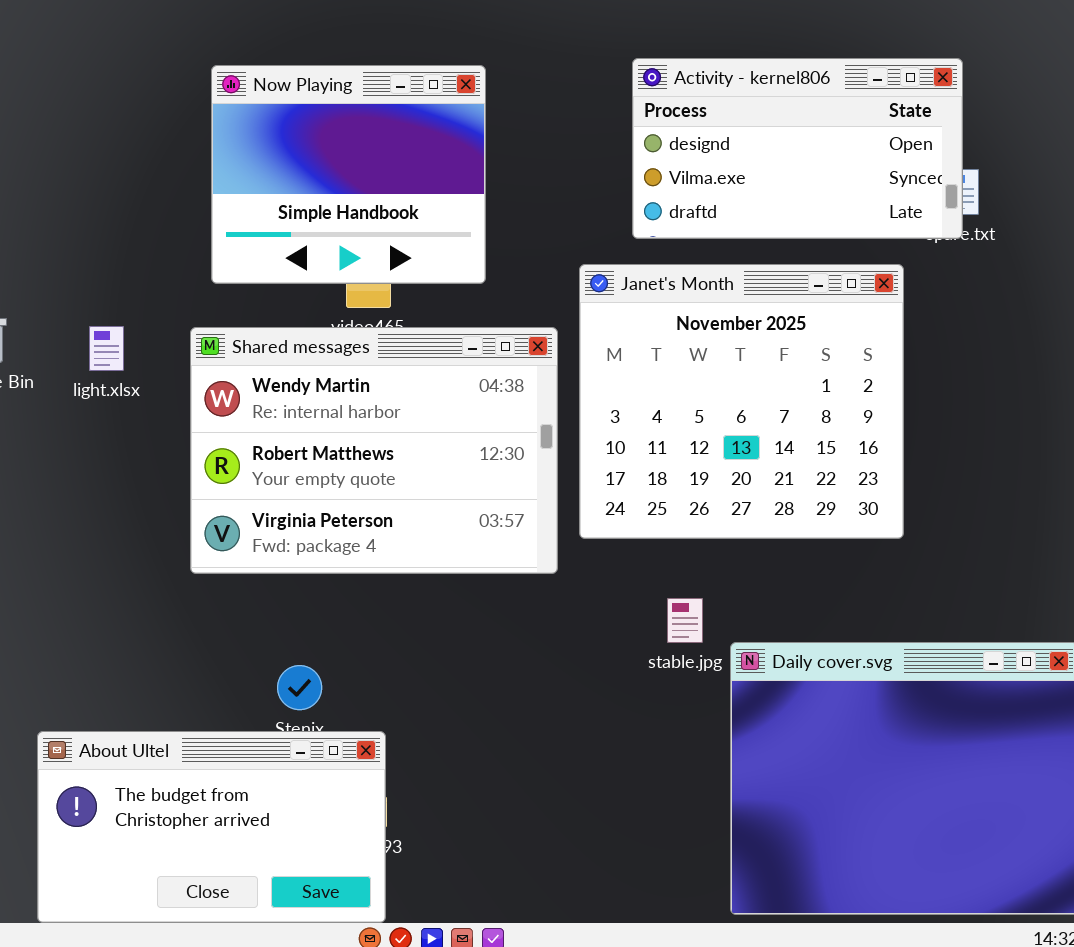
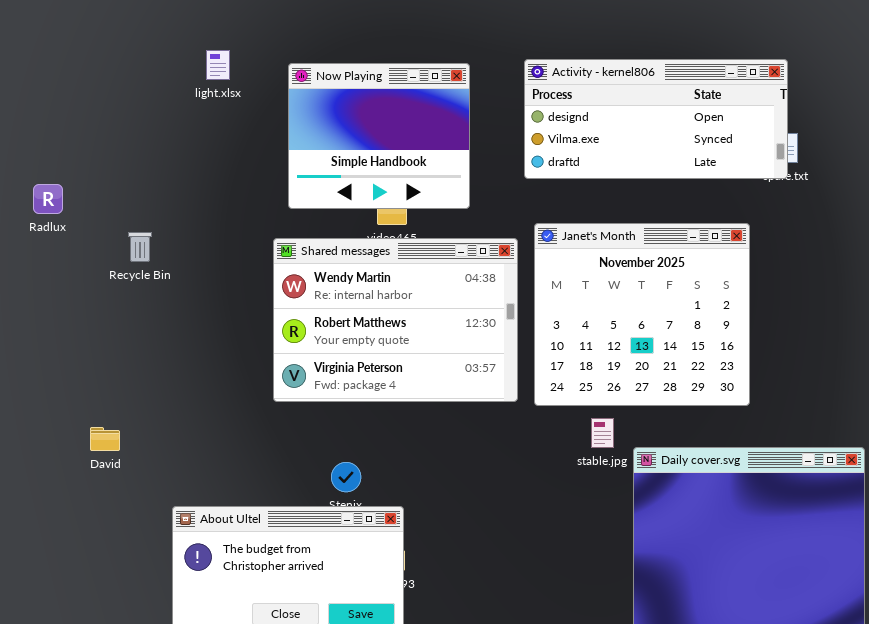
Activity - kernel806: [632,58,963,239] -> [524,59,788,179], resized
Janet's Month: [579,264,904,539] -> [534,223,750,406], moved
light.xlsx: [89,326,124,371] -> [206,50,230,80], moved

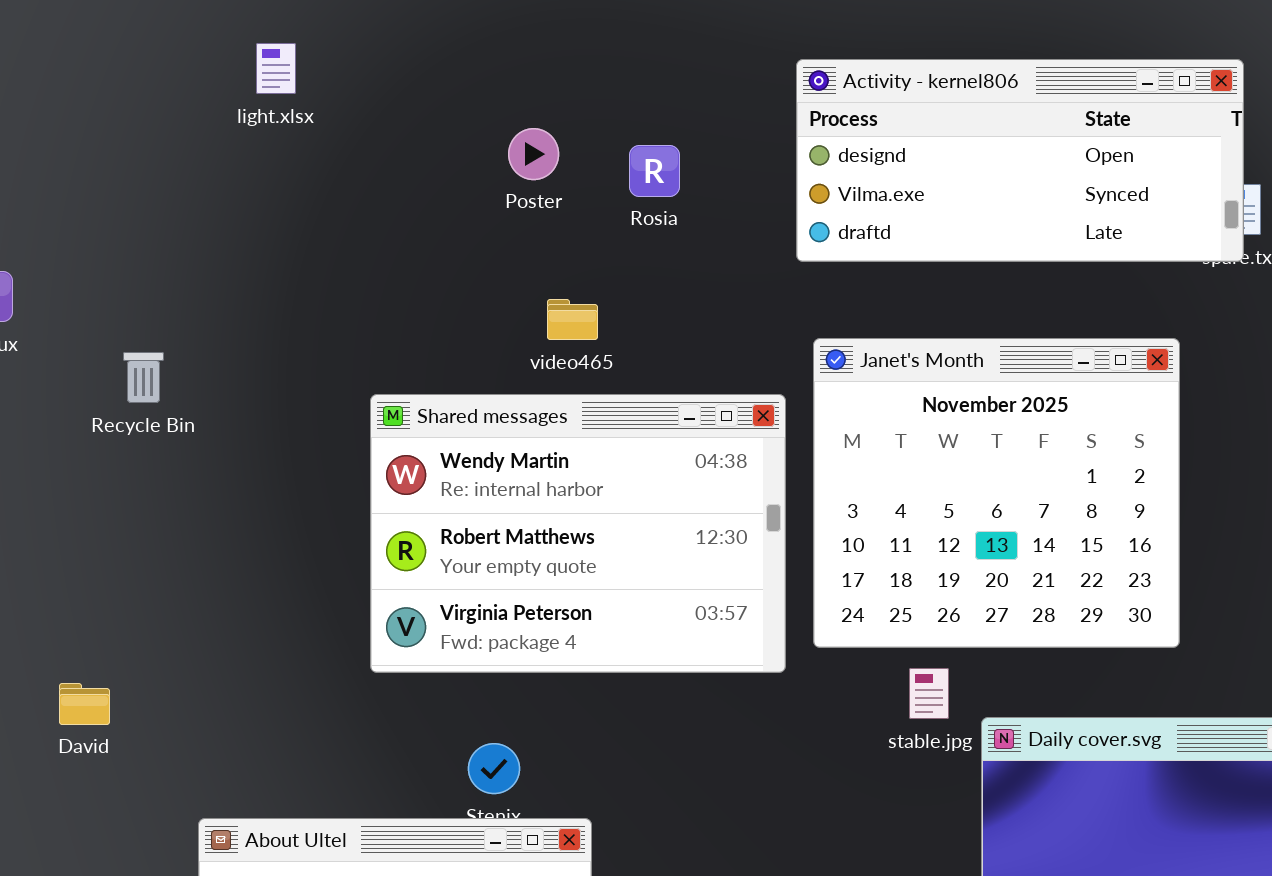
Now Playing: [288,63,470,209] -> none, closed
Shared messages: [273,238,518,402] -> [370,394,786,673], moved

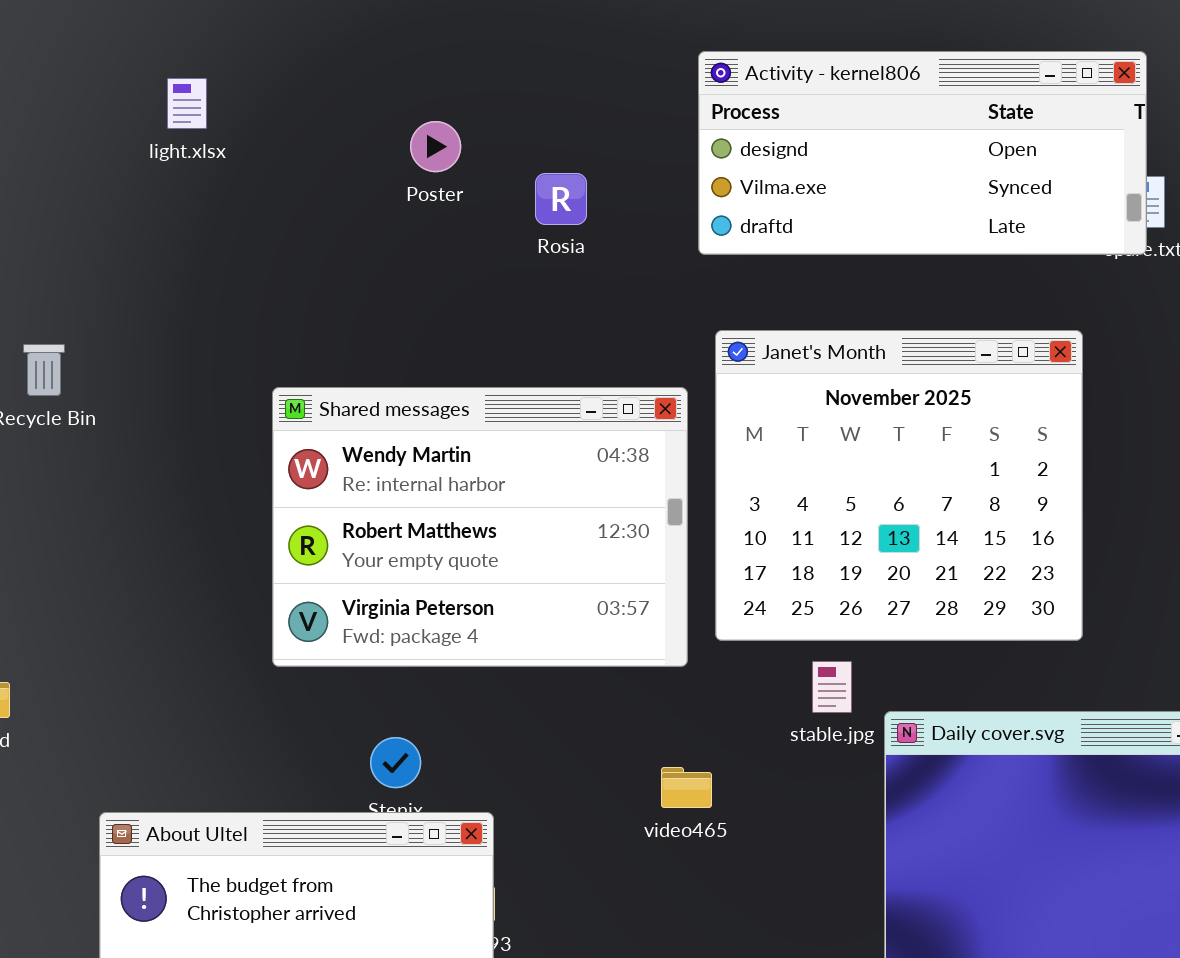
light.xlsx: [256,43,296,94] -> [167,78,207,129], moved
Rosia: [629,145,680,197] -> [535,173,587,225], moved
video465: [547,299,598,340] -> [661,767,712,808], moved

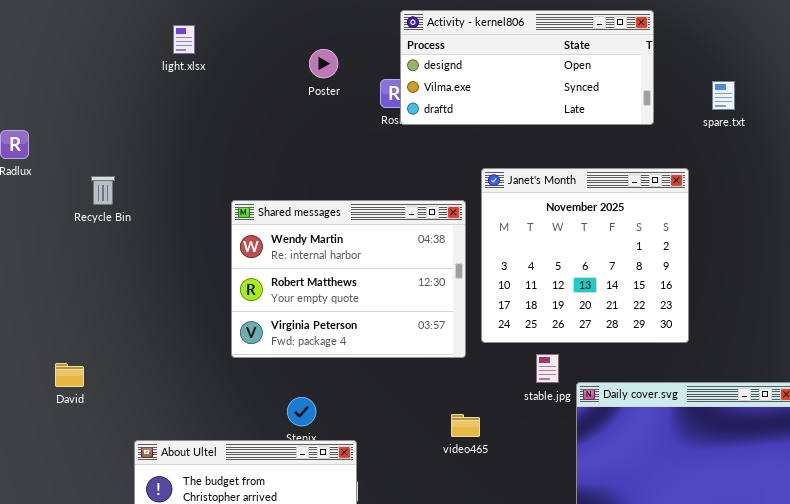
Activity - kernel806: [698,51,1147,255] -> [400,10,654,125], moved

